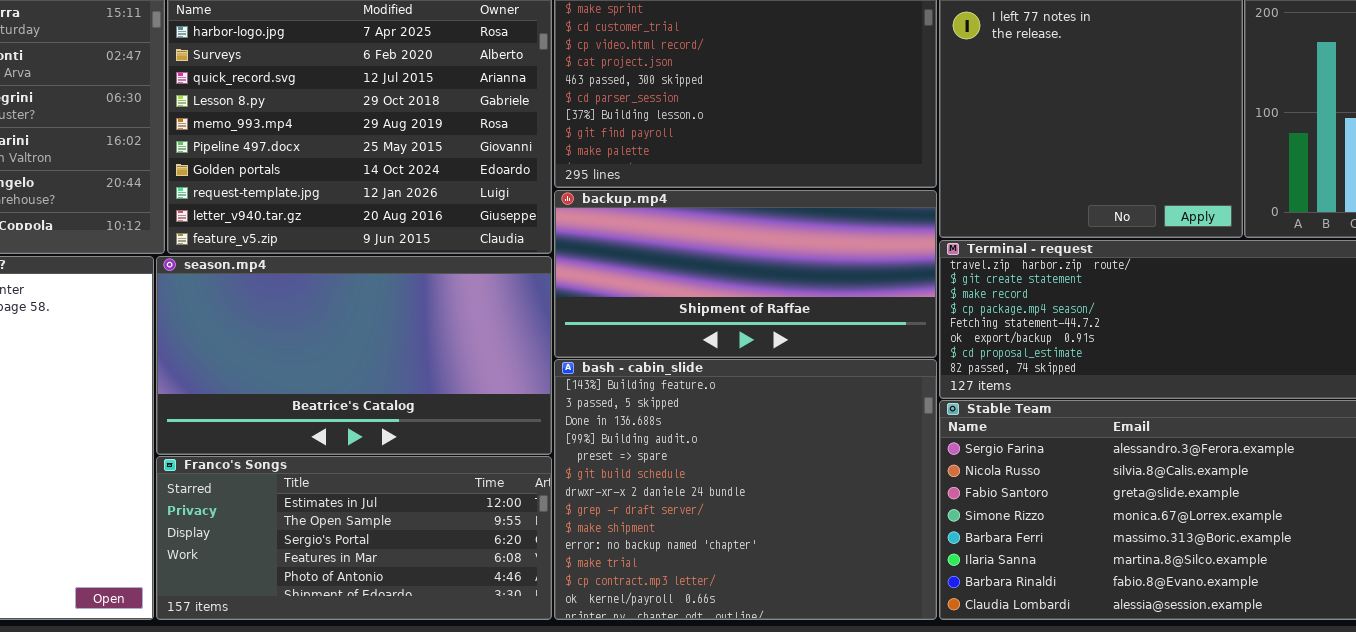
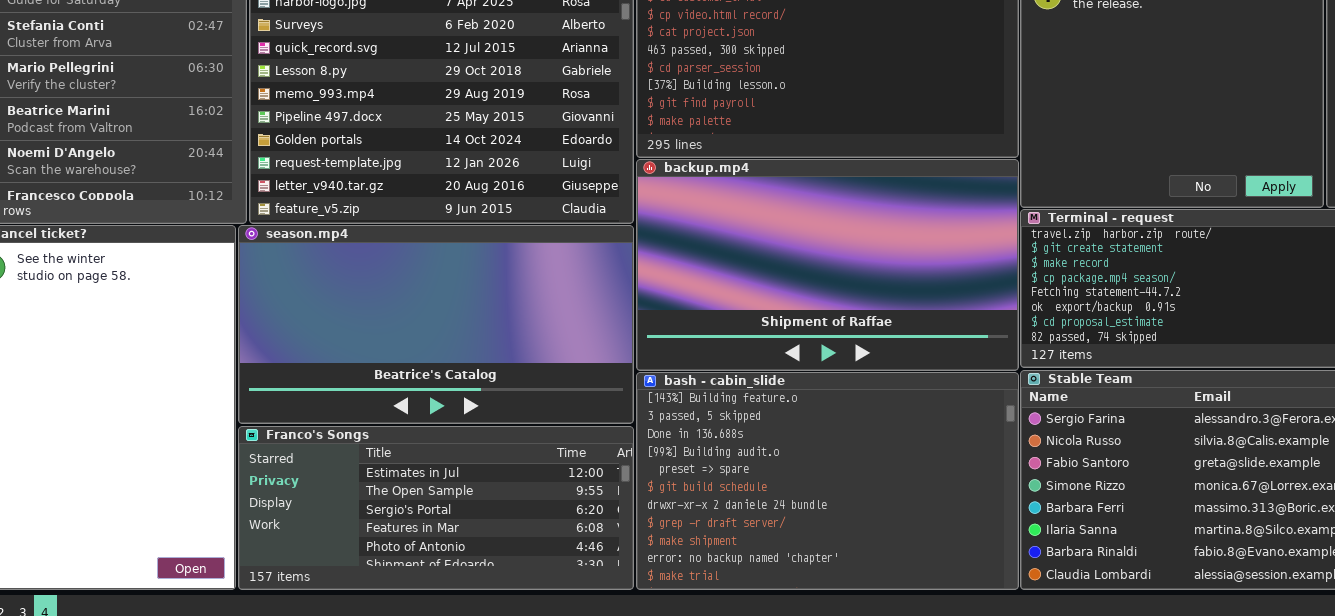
backup.mp4: [554,190,937,358] -> [636,159,1019,371], resized
bash - cabin_slide: [554,359,937,620] -> [636,372,1019,590], resized

